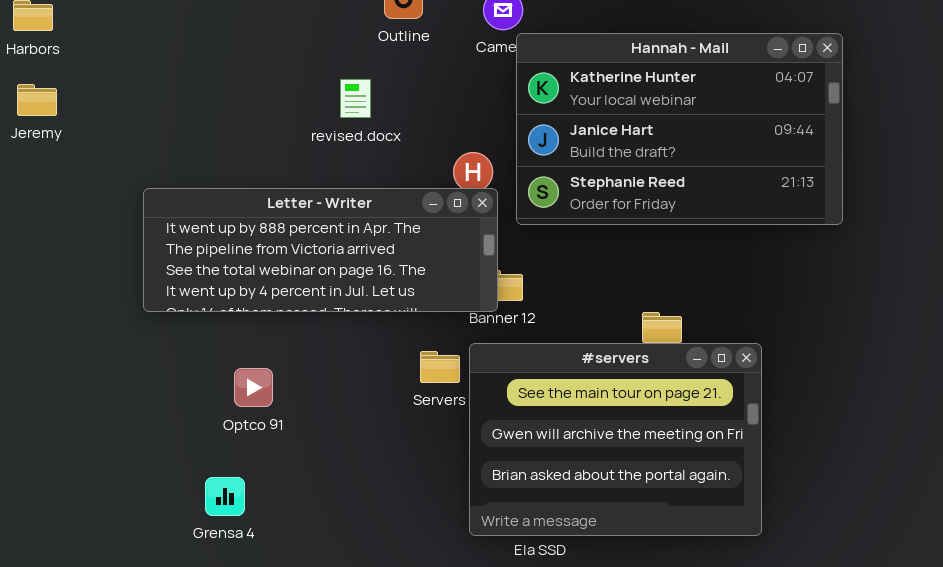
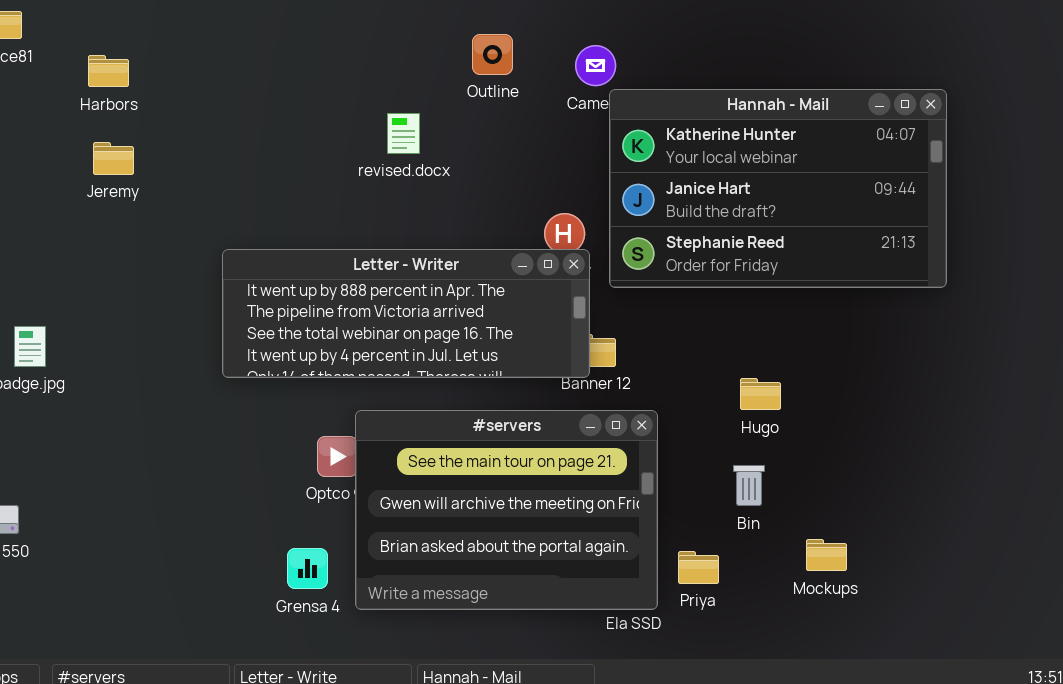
revised.docx: [340,79,371,118] -> [387,113,420,154], moved
#servers: [469,343,762,536] -> [355,410,658,610], moved

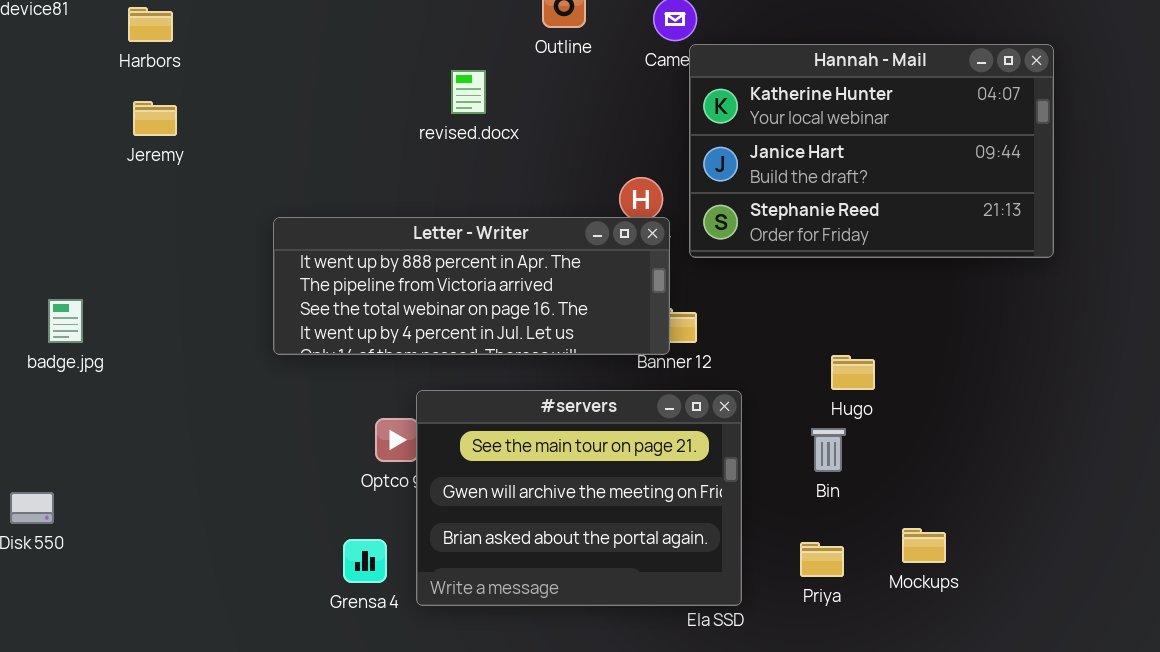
Bin: [733,465,765,506] -> [811,428,846,472], moved
Priya: [678,551,719,584] -> [800,542,844,577], moved

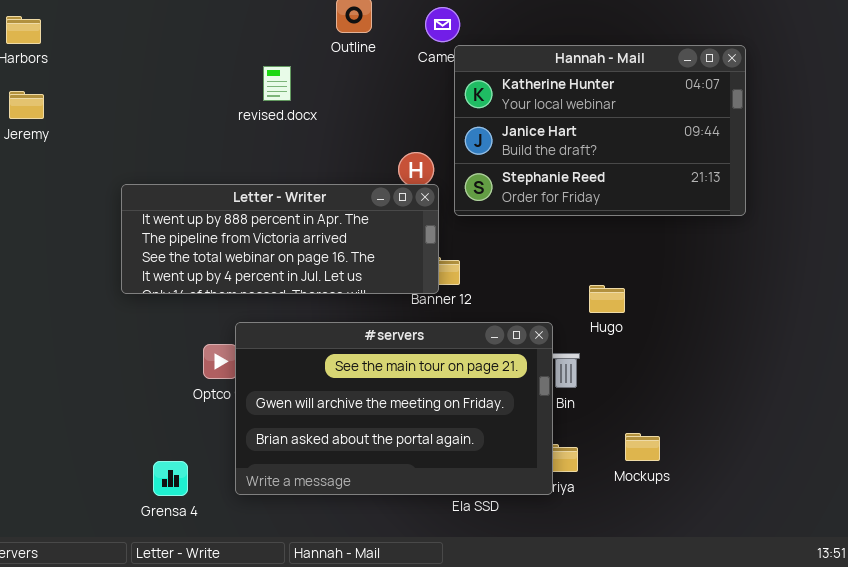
Hugo: [831,355,875,390] -> [589,285,625,313], moved
#servers: [416,390,742,606] -> [235,322,553,495], resized
Grensa 4: [343,539,387,583] -> [153,461,188,496], moved

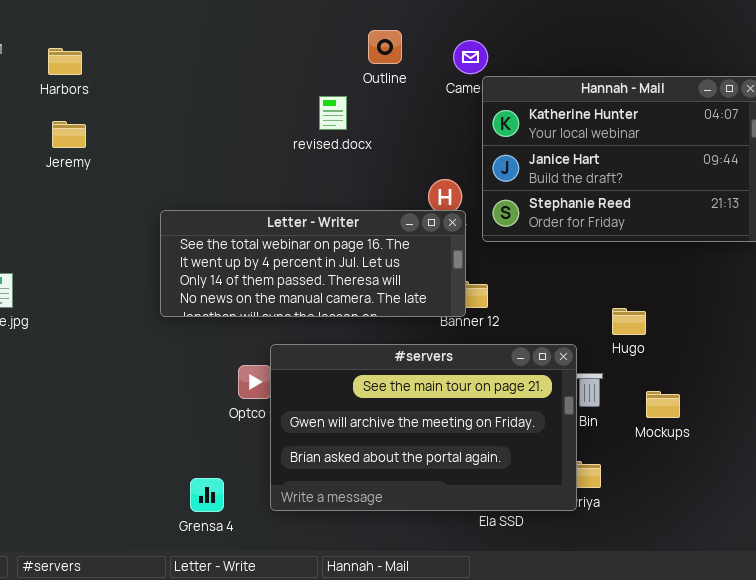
revised.docx: [263,66,291,101] -> [319,96,347,130], moved
Letter - Writer: [121,184,439,294] -> [160,210,466,317], scrolled down 2 rows
Mockups: [625,433,660,461] -> [646,391,680,418], moved

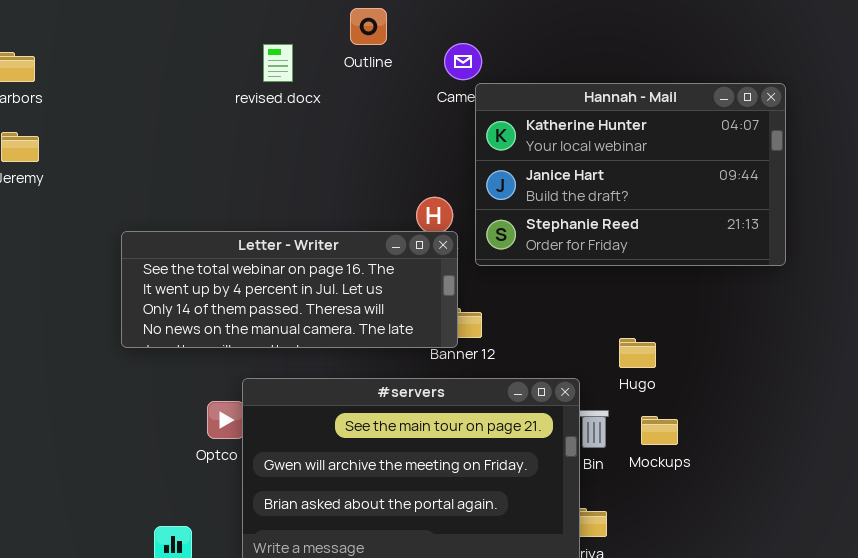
Outline: [368,30,402,64] -> [350,8,387,45], moved
revised.docx: [319,96,347,130] -> [263,44,293,82], moved
Mockups: [646,391,680,418] -> [641,416,678,445], moved

